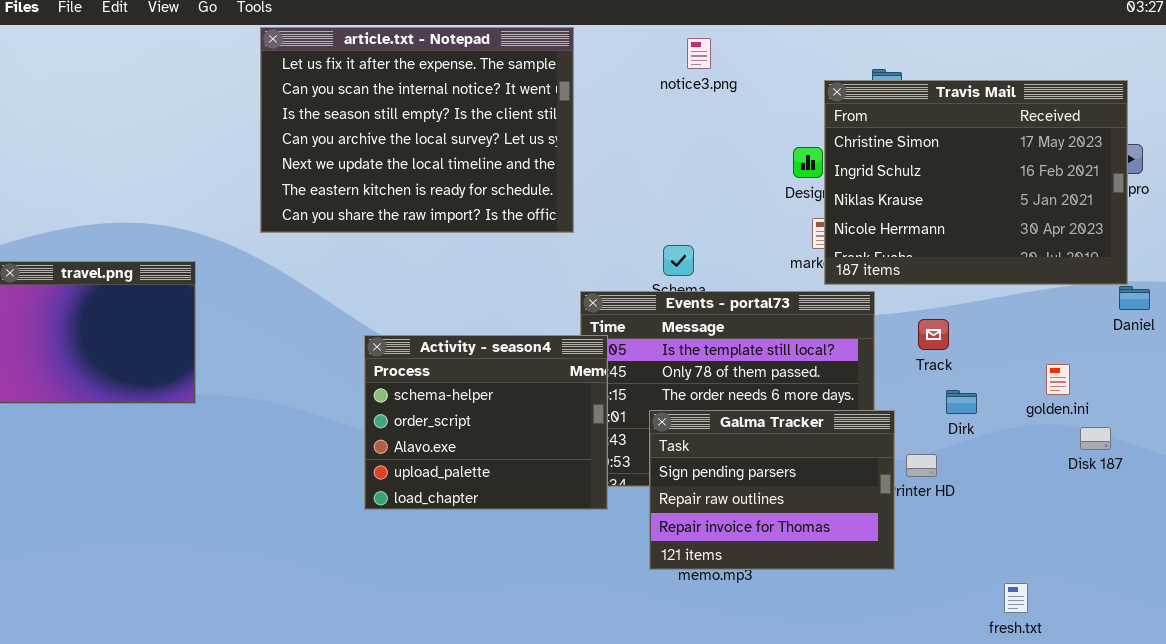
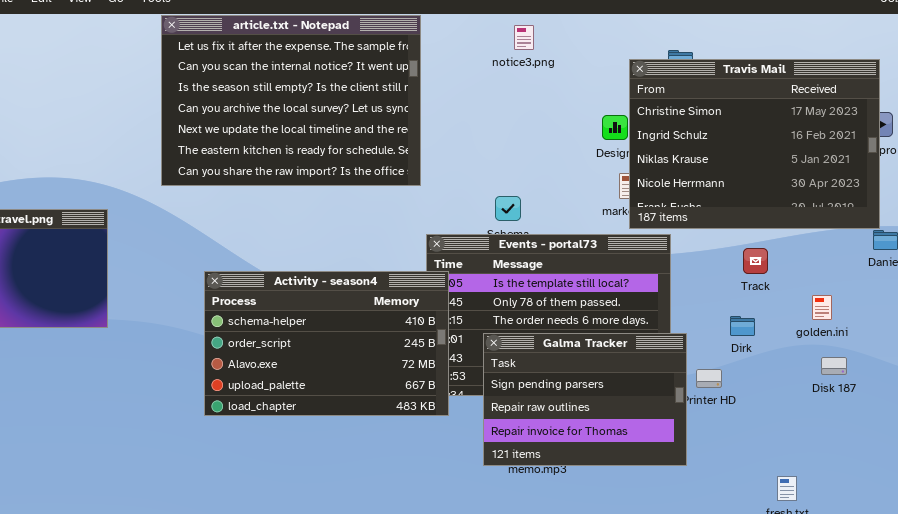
Track: [918,319,949,350] -> [743,248,768,274], moved
Activity - season4: [364,335,608,510] -> [204,271,449,416], resized
Disk 187: [1080,427,1111,450] -> [821,357,847,375], moved

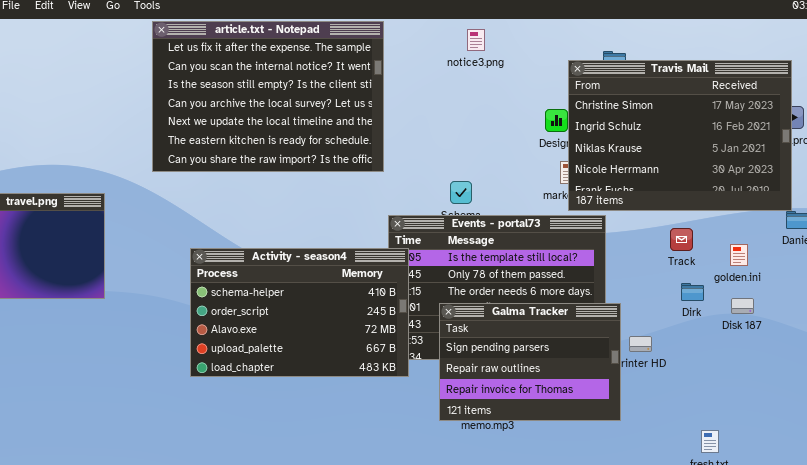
golden.ini: [812,295,832,320] -> [730,244,748,266], moved
Dirk: [730,316,755,336] -> [681,283,704,301], moved
Disk 187: [821,357,847,375] -> [731,298,754,314], moved

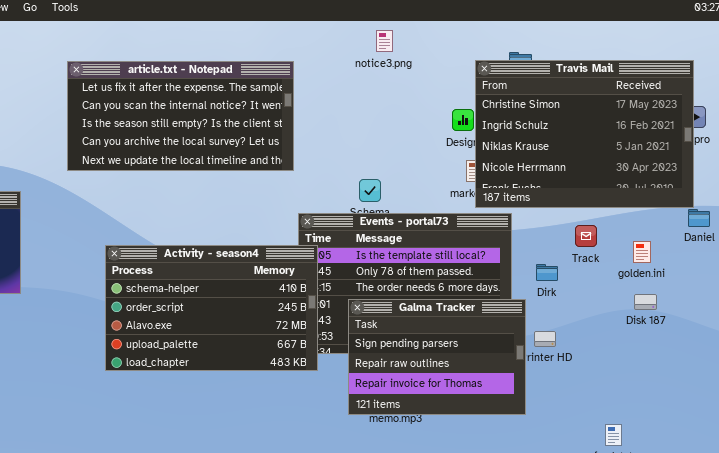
article.txt - Notepad: [152,21,384,172] -> [67,61,294,171], resized
Dirk: [681,283,704,301] -> [536,264,558,281], moved

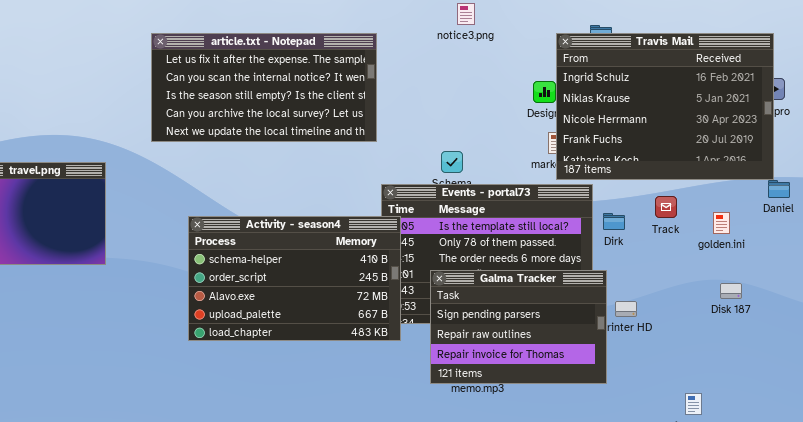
Travis Mail: [475,60,694,208] -> [556,33,774,180], scrolled down 1 row
Dirk: [536,264,558,281] -> [603,213,625,230], moved
Disk 187: [634,294,657,310] -> [720,283,742,299], moved

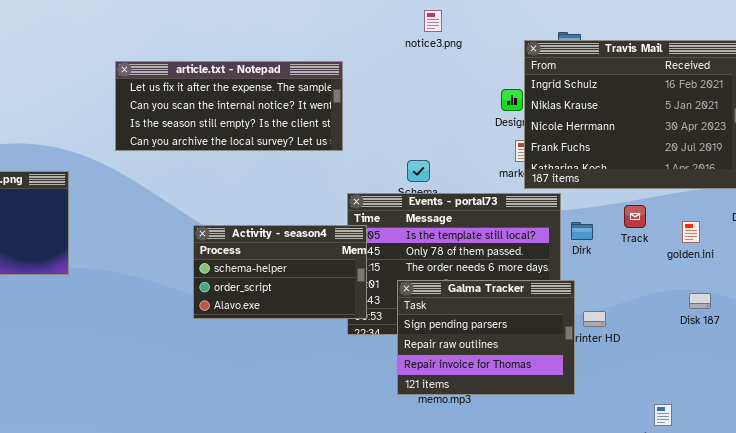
article.txt - Notepad: [151,33,377,142] -> [115,61,343,151], resized
Activity - season4: [188,216,401,341] -> [193,225,367,319], resized

